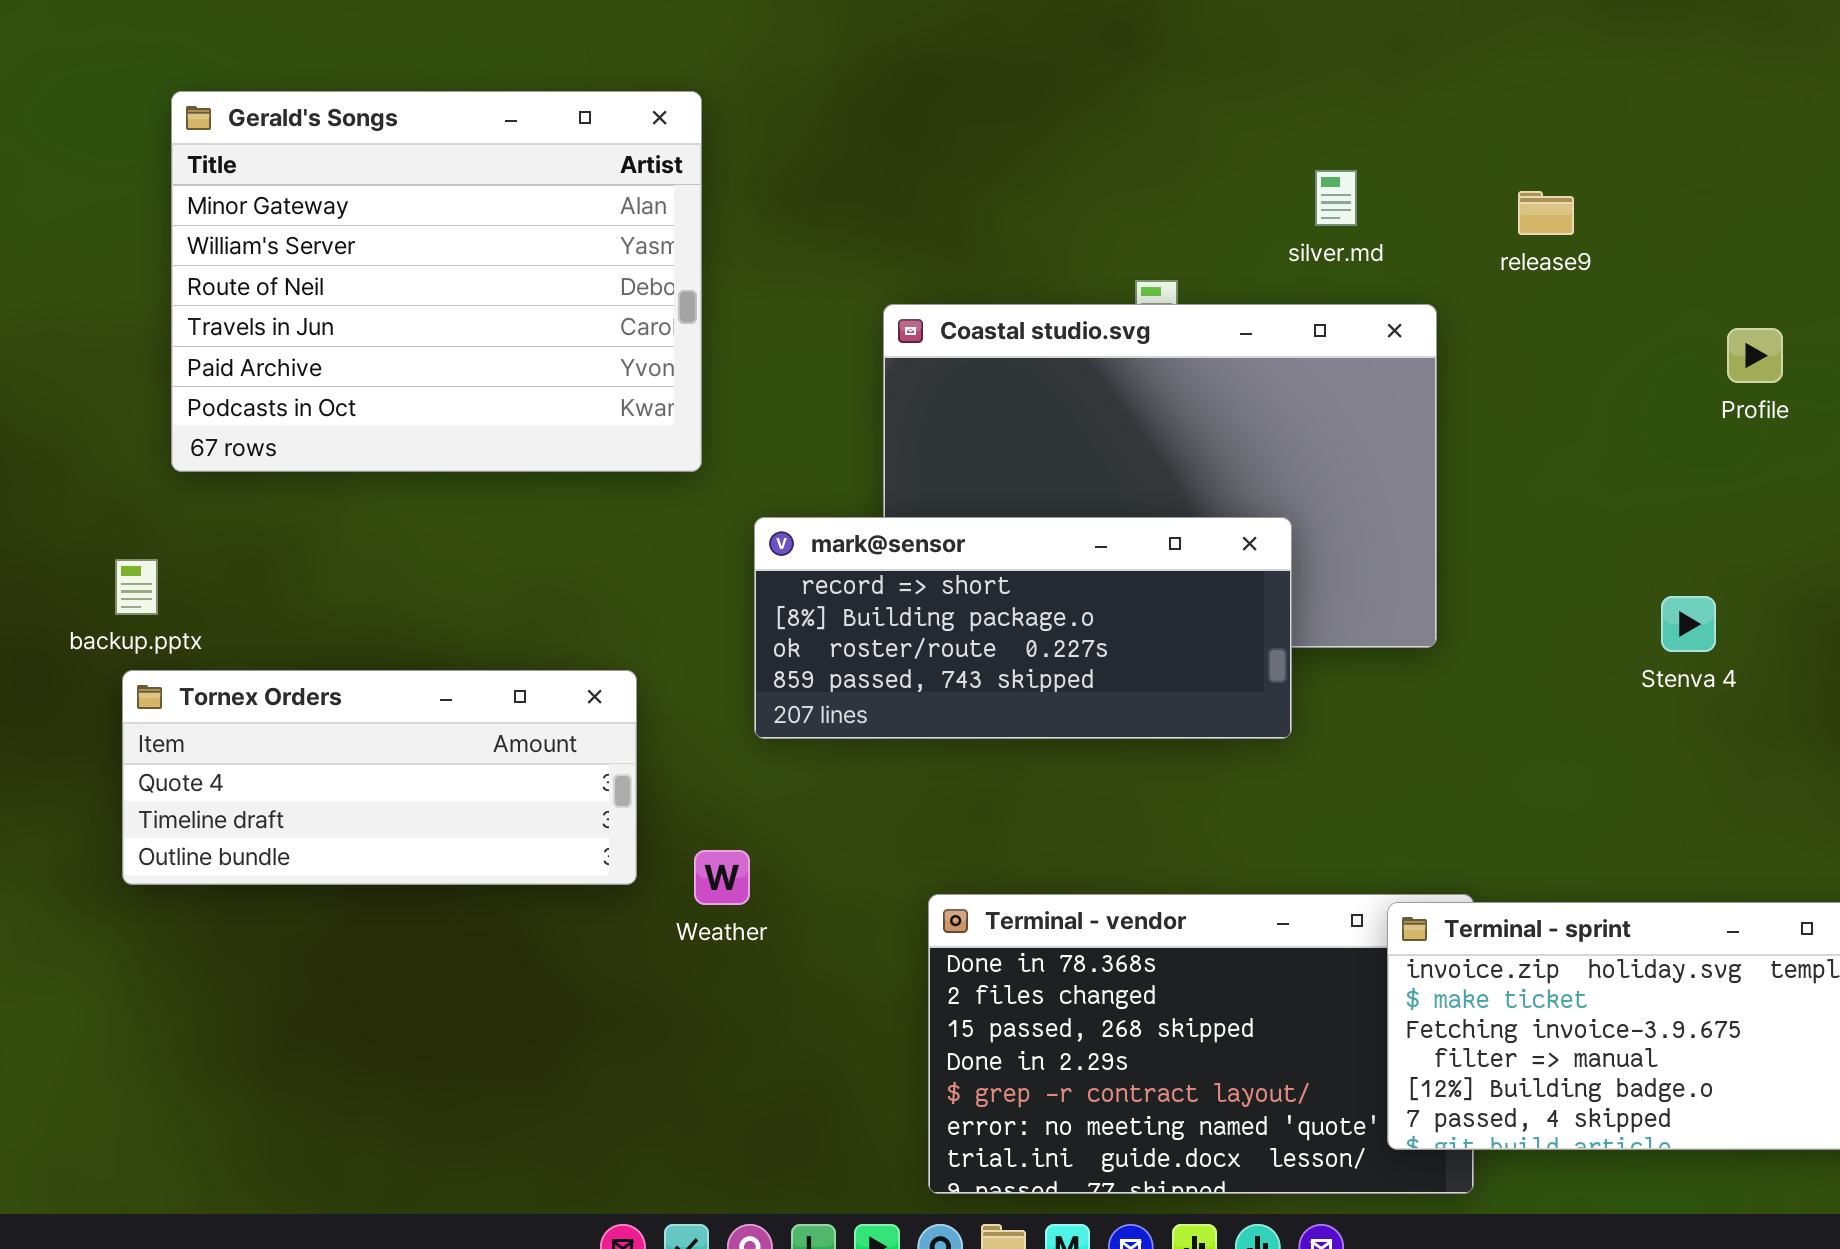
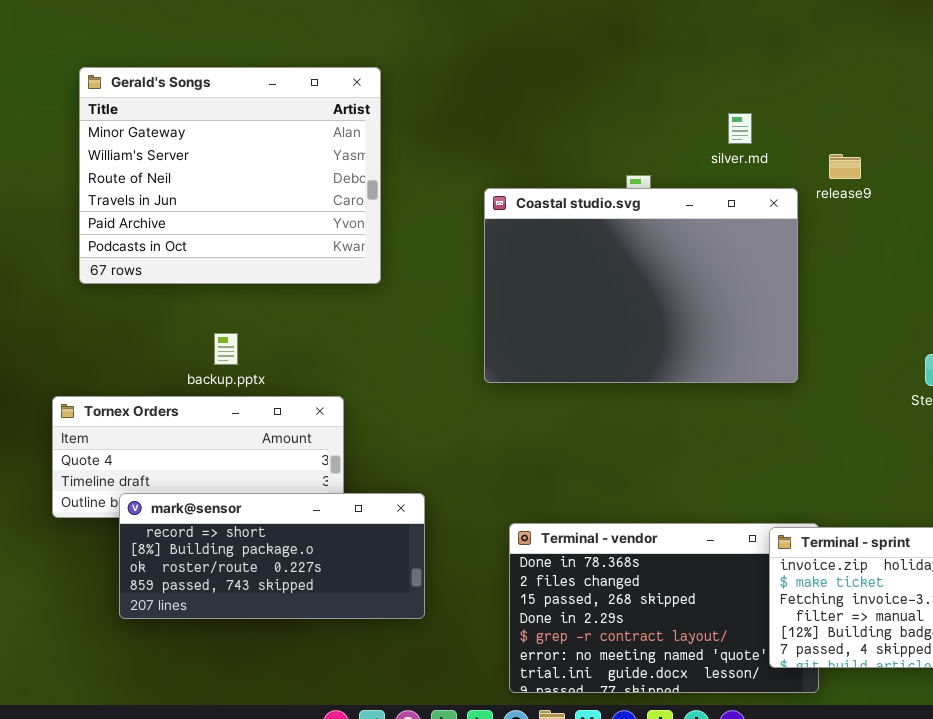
release9: [1518,191,1574,235] -> [829,154,861,179], moved
mark@sensor: [754,517,1292,739] -> [119,493,425,619], moved
backup.pptx: [115,559,158,615] -> [214,333,238,365], moved

